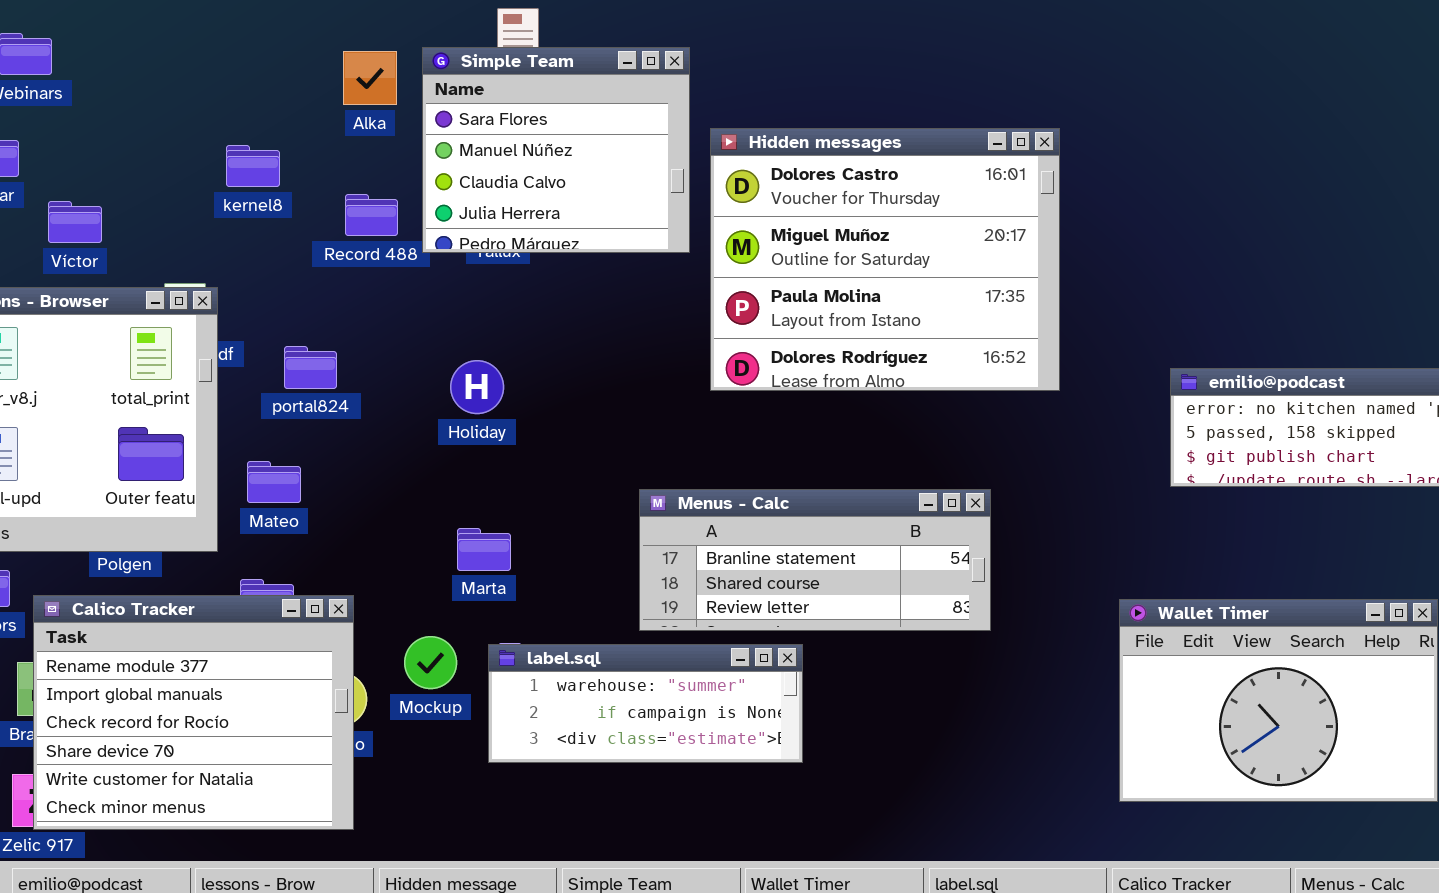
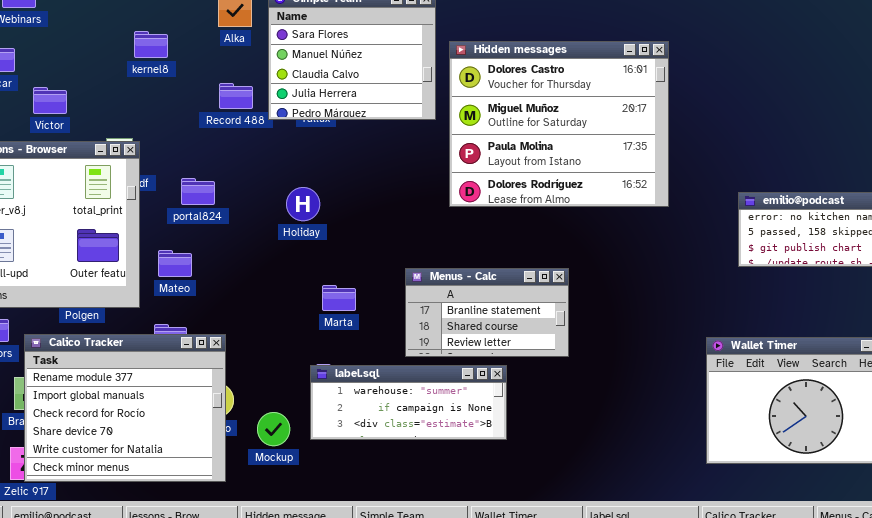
kernel8: [226,145,280,187] -> [134,31,168,58], moved
Menus - Calc: [639,489,991,631] -> [405,268,569,357], resized
Marta: [457,528,511,571] -> [322,285,356,311], moved
Mockup: [404,636,457,689] -> [257,412,290,446], moved

